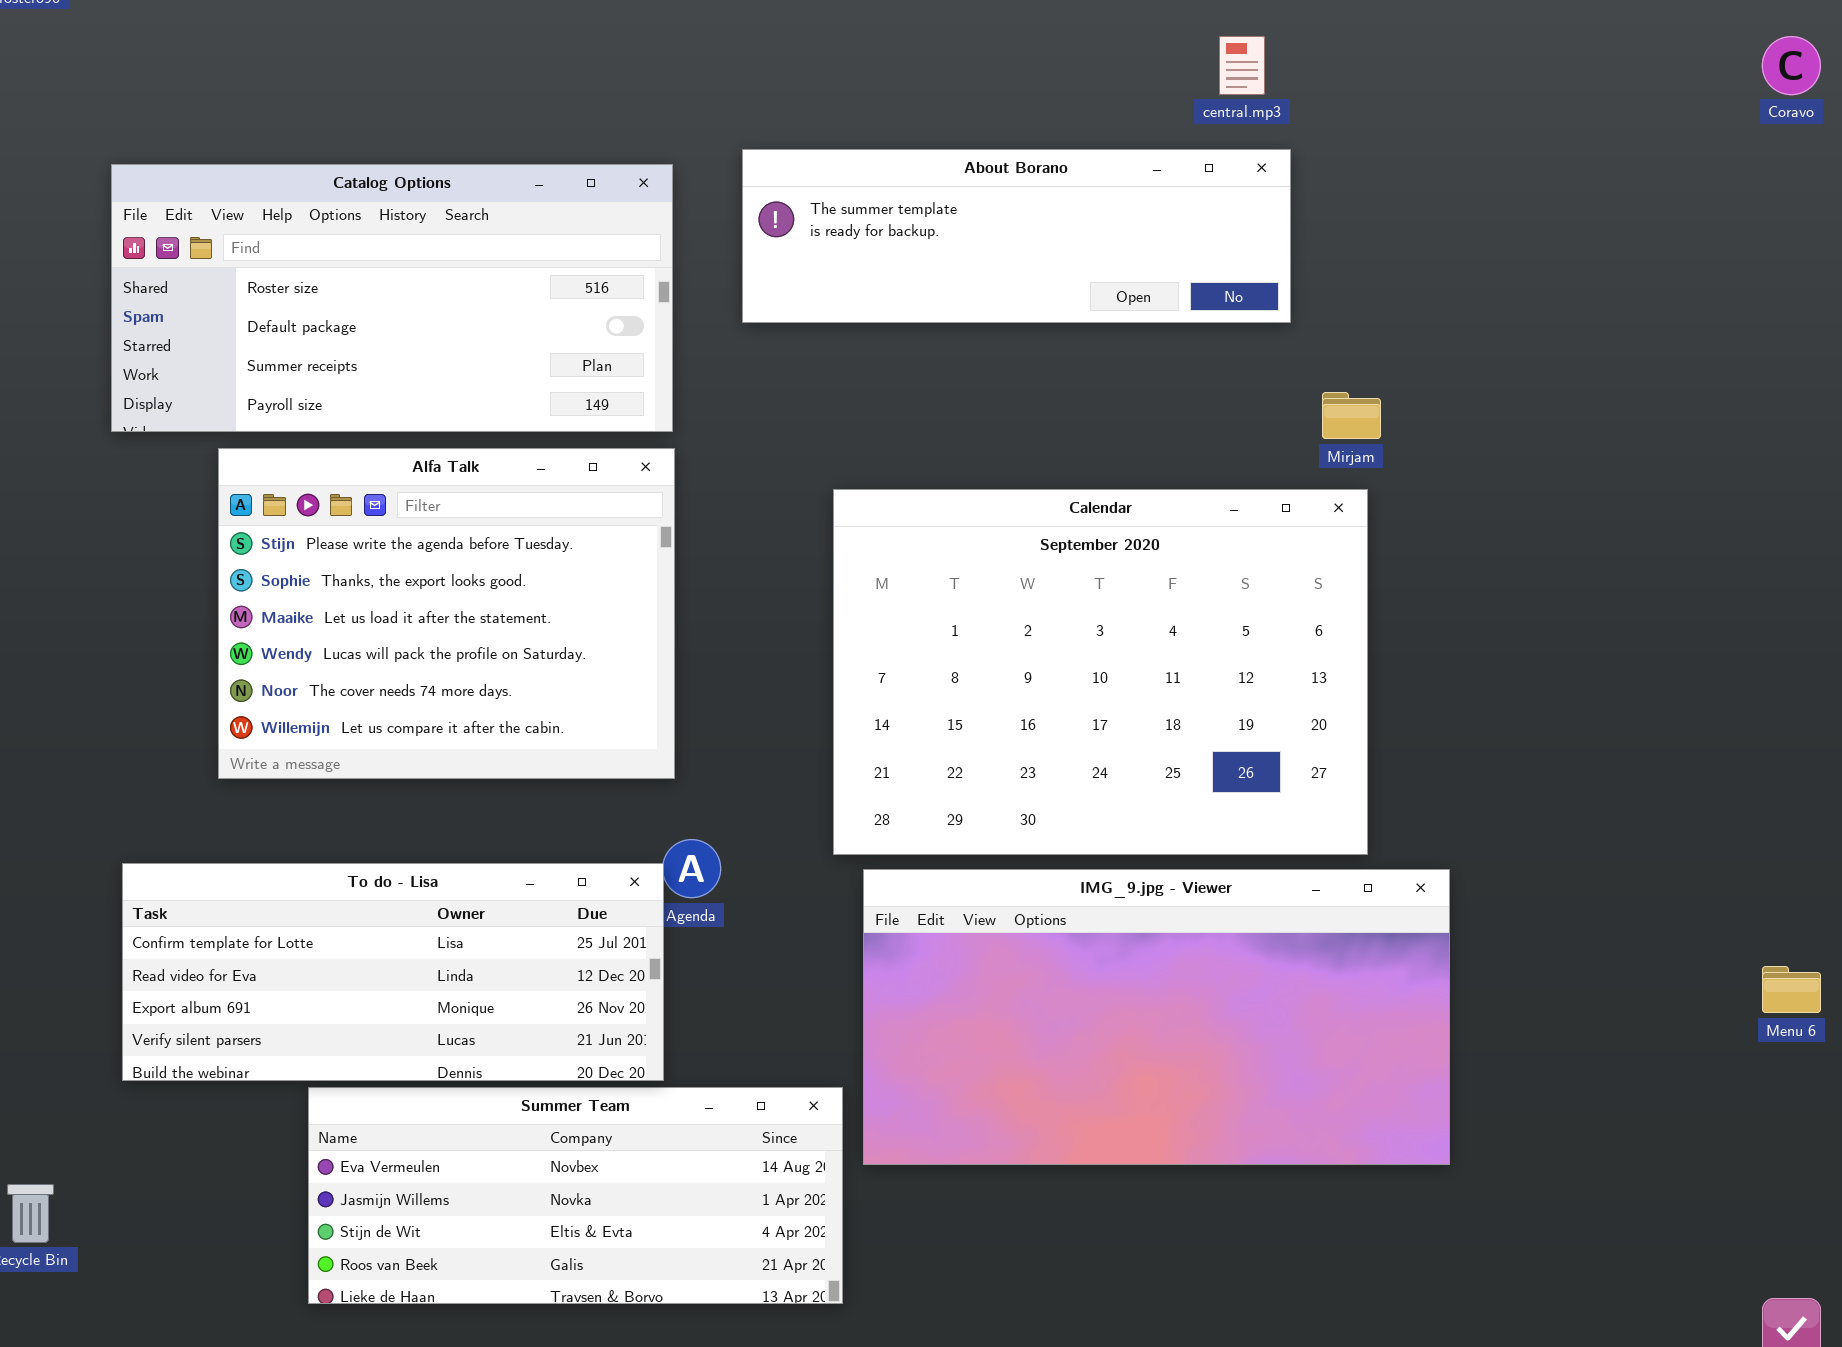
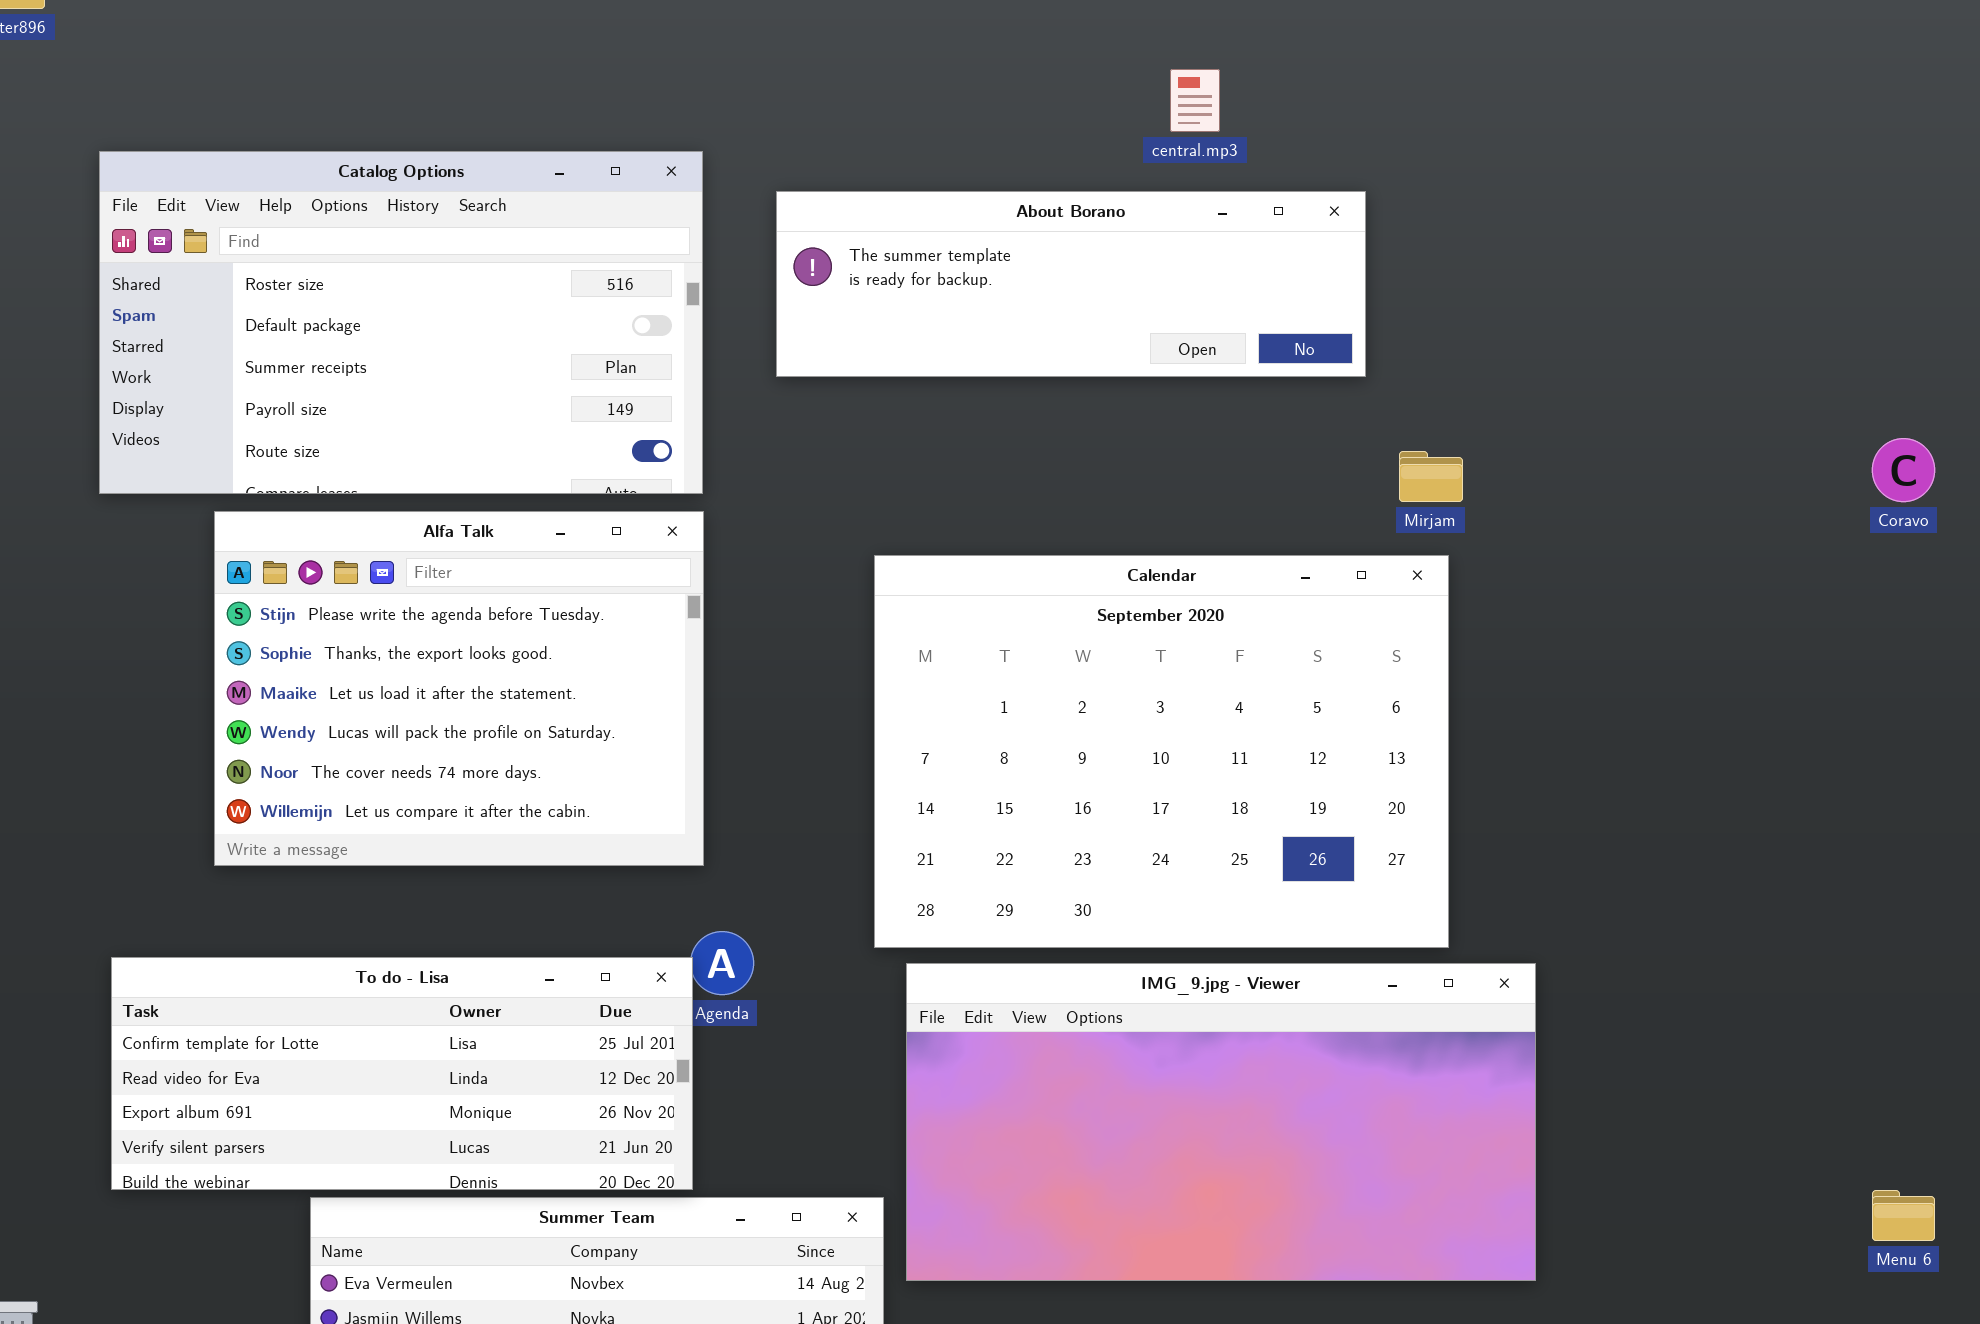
central.mp3: [1219,36,1265,95] -> [1170,69,1220,132], moved
Coravo: [1762,36,1821,95] -> [1872,438,1935,502], moved
Catalog Options: [111,164,673,432] -> [99,151,703,494], resized
Menu 6: [1762,966,1821,1013] -> [1872,1190,1935,1241], moved

